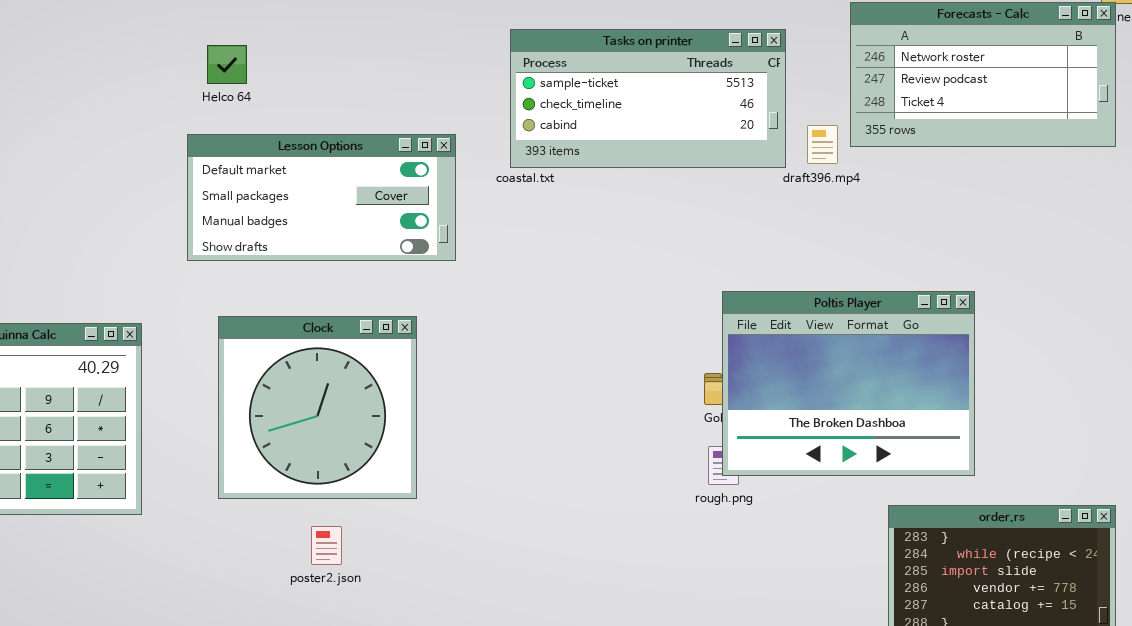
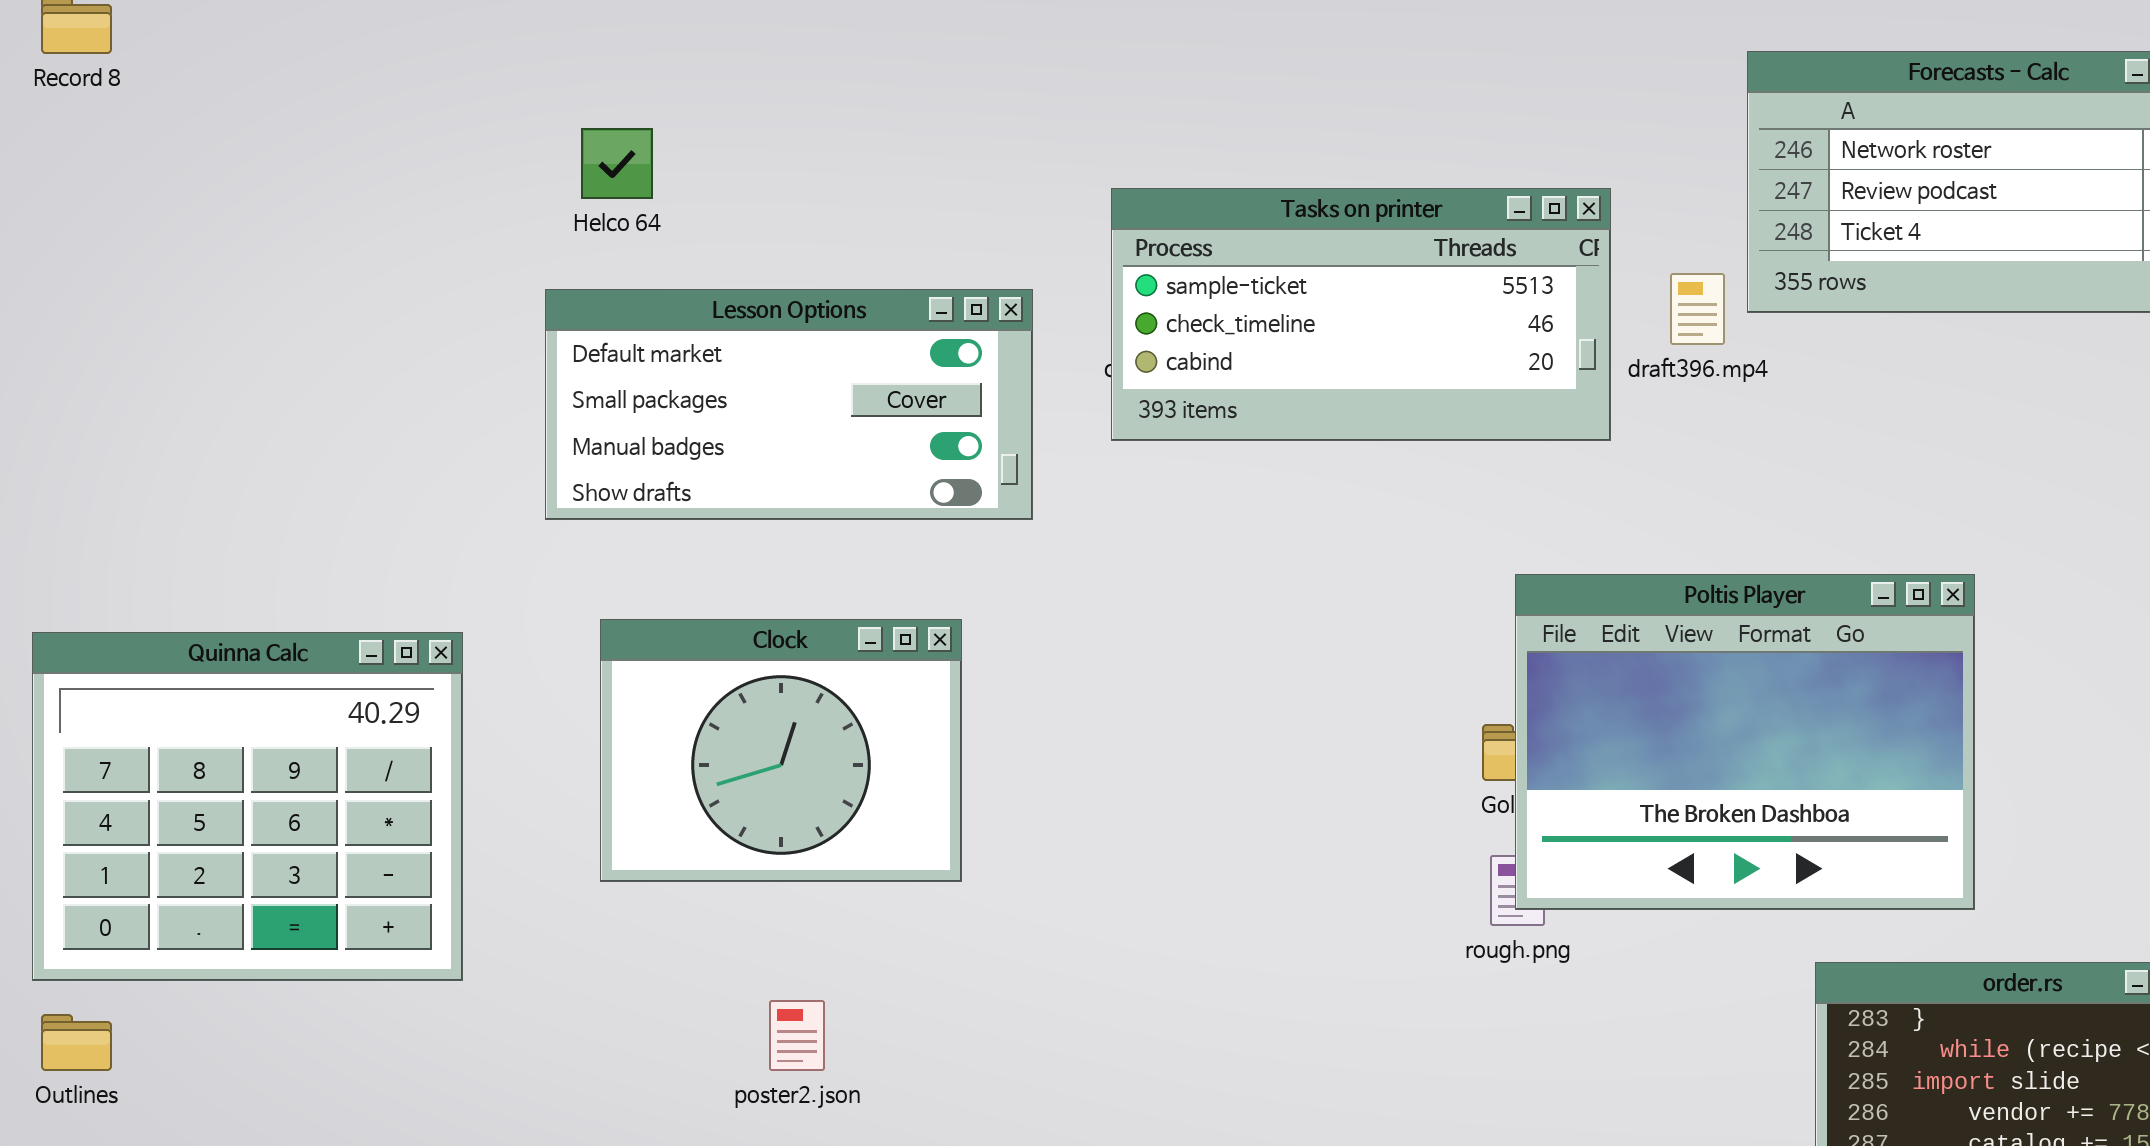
Tasks on printer: [510,29,786,168] -> [1111,188,1611,441], moved
Clock: [218,316,417,499] -> [600,619,962,882], resized

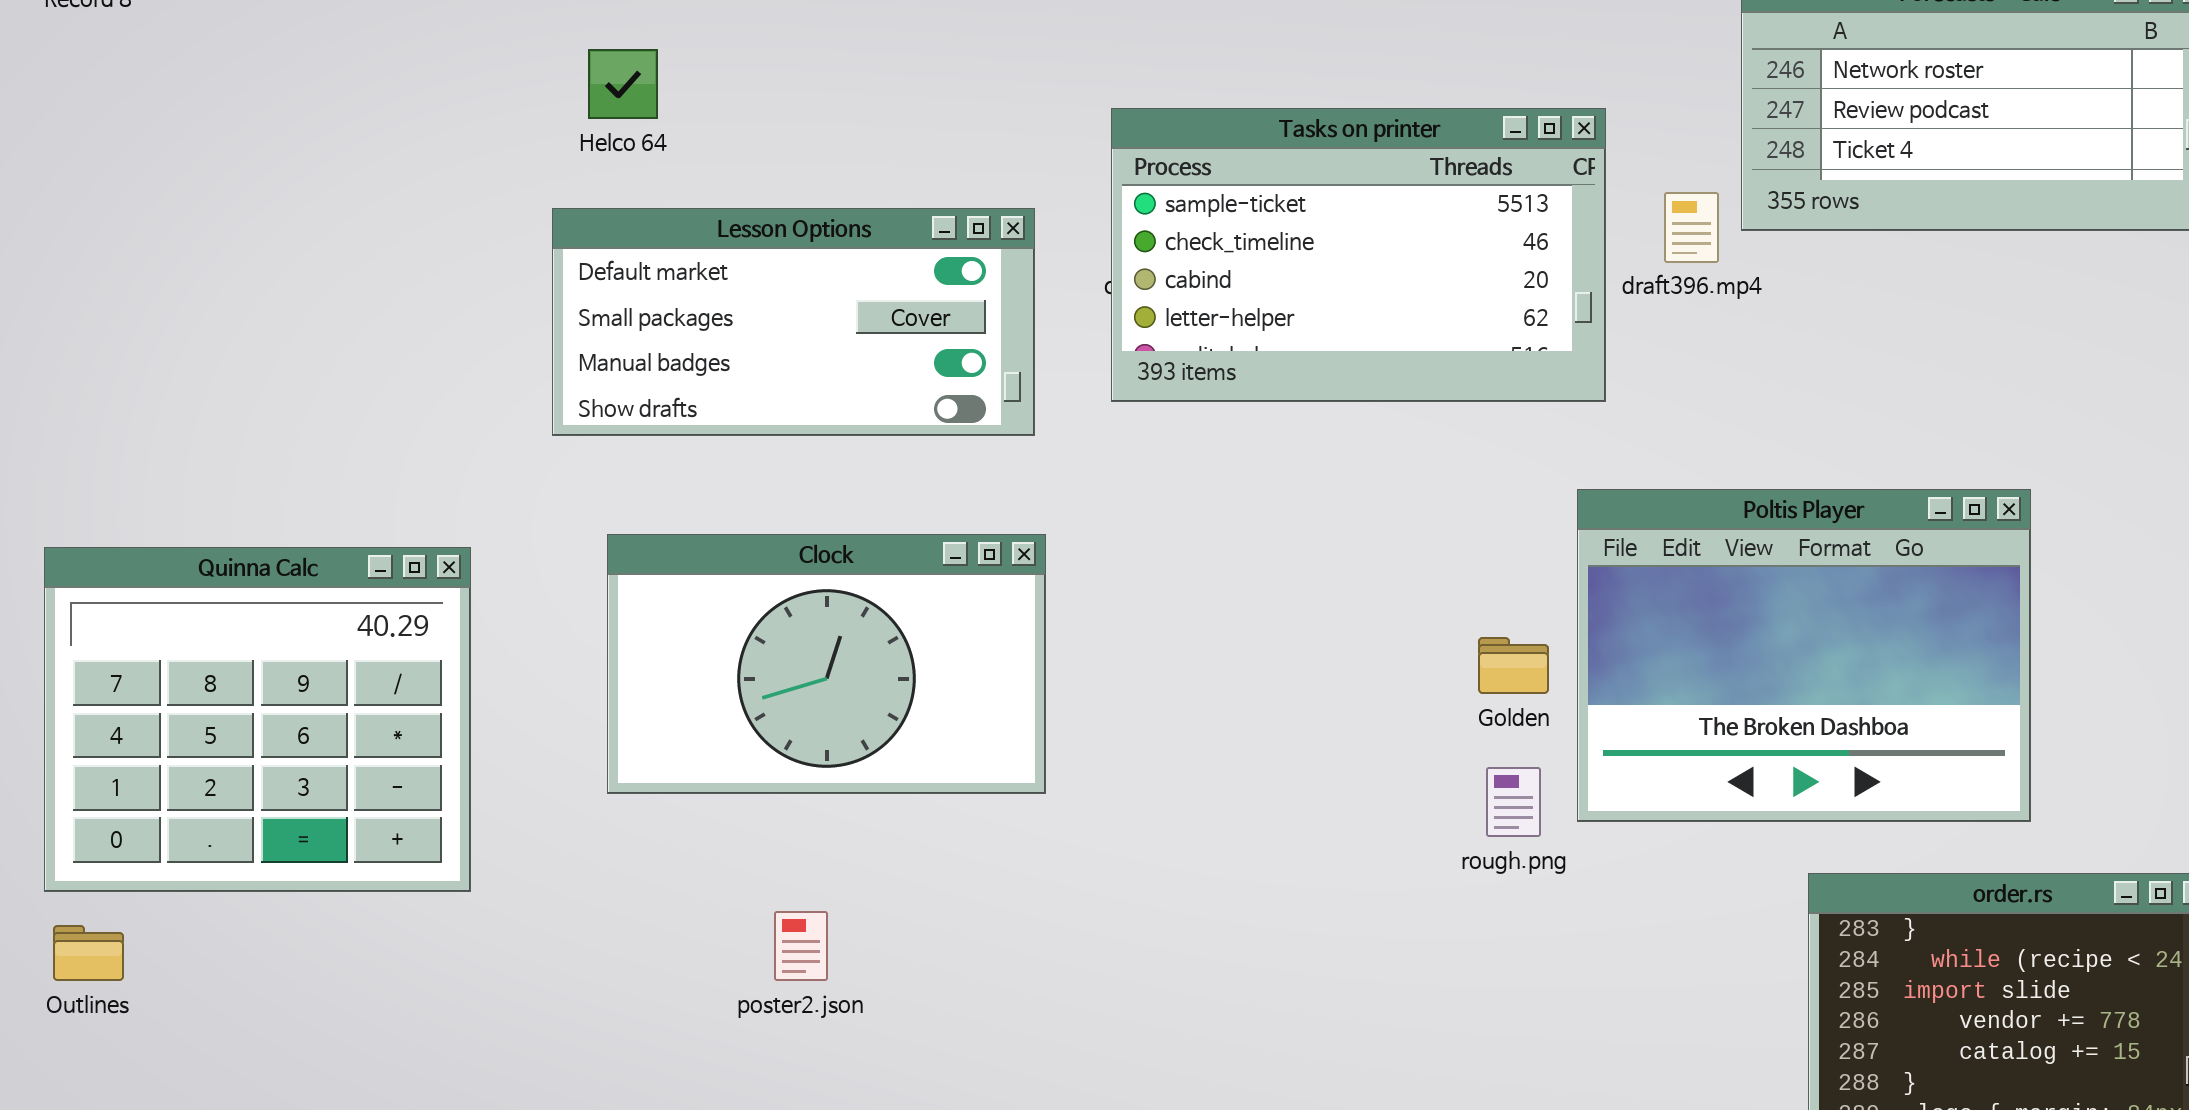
Tasks on printer: [1111,188,1611,441] -> [1111,108,1606,402], resized
Poltis Player: [1515,574,1975,910] -> [1577,489,2031,822], moved
Clock: [600,619,962,882] -> [607,534,1046,794], resized

